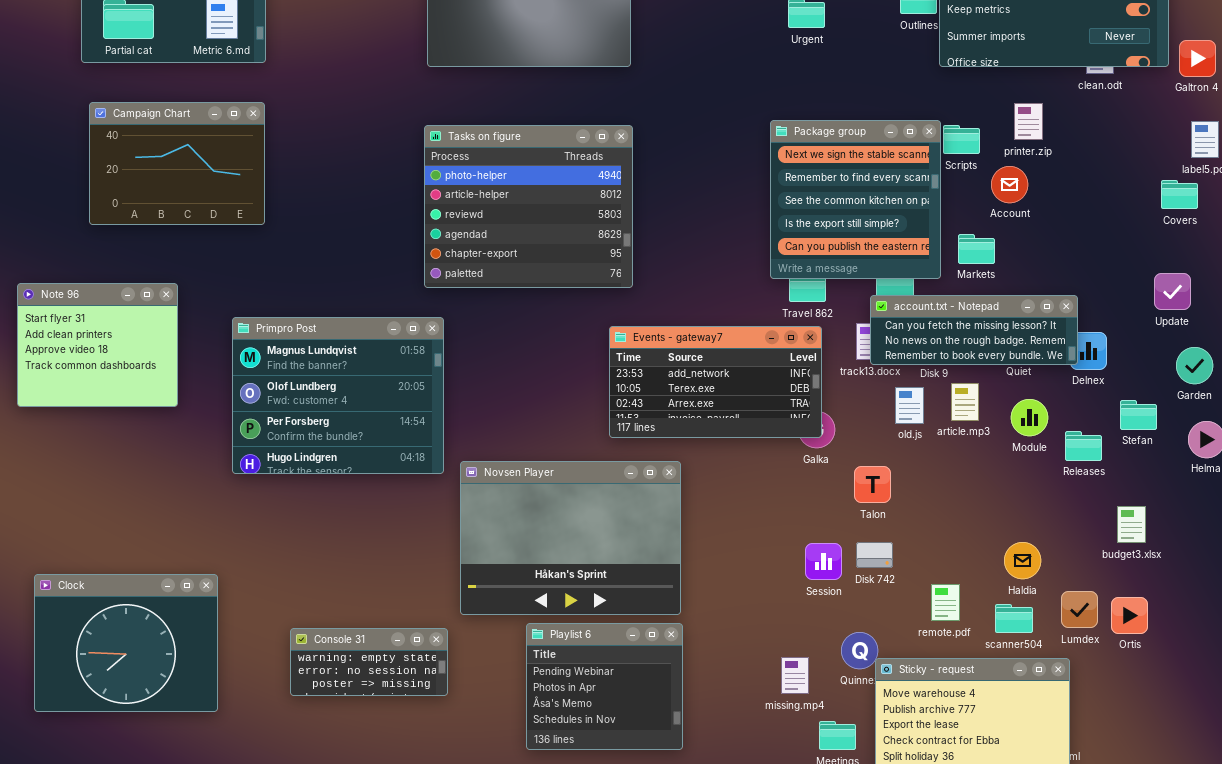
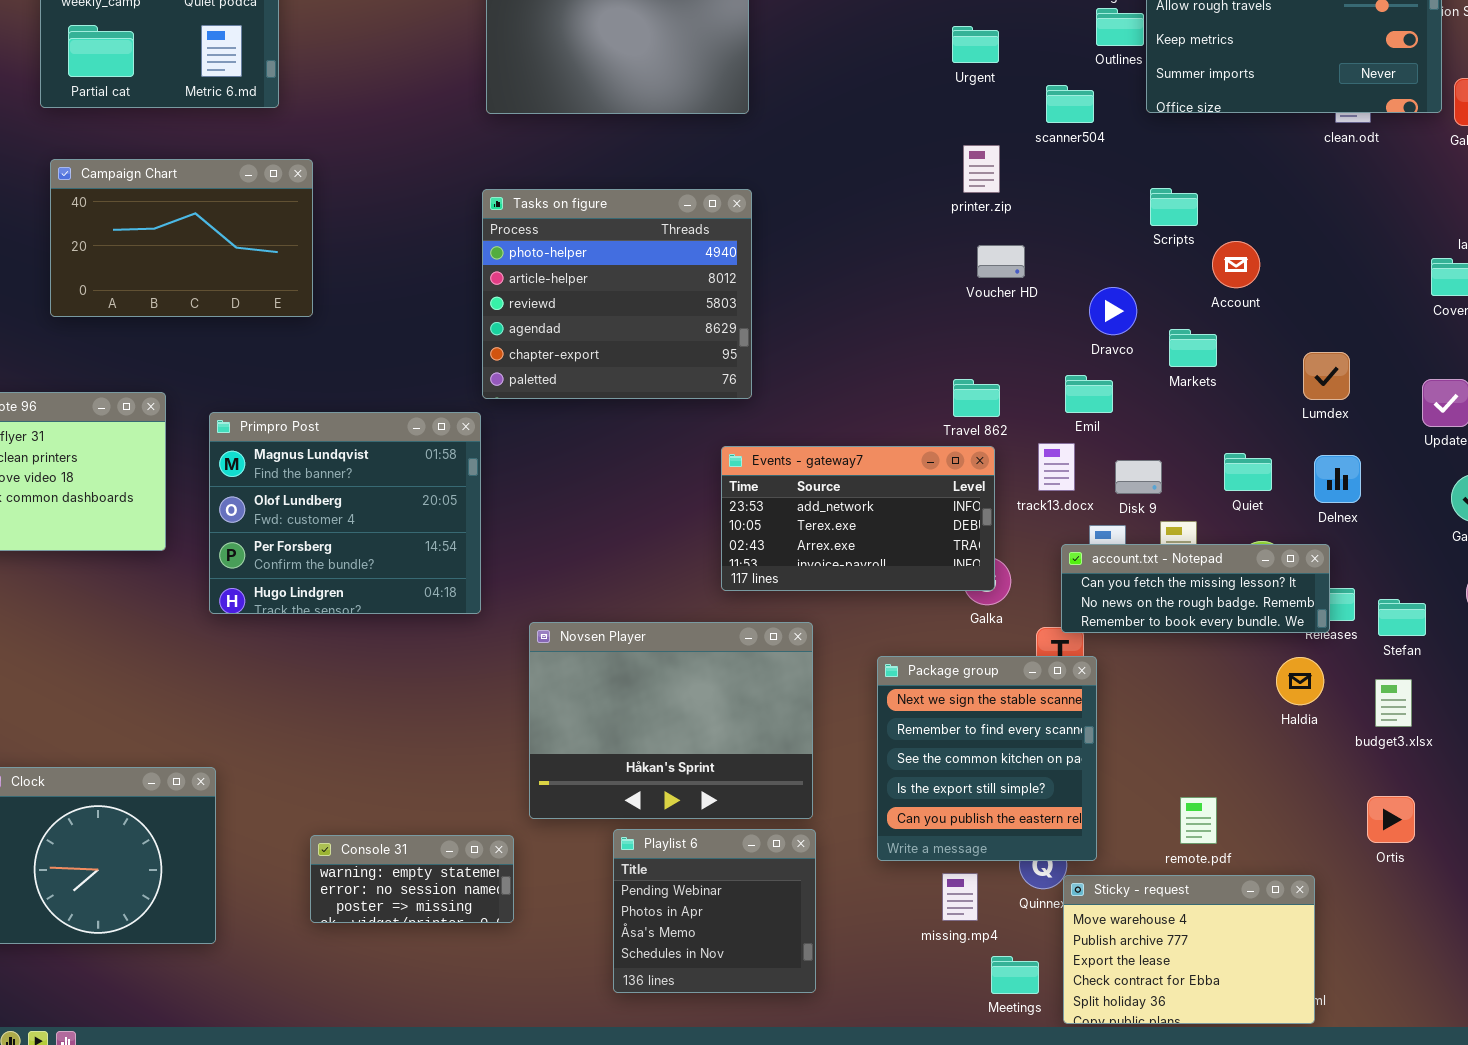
Campaign Chart: [89,102,265,225] -> [50,159,313,317], resized
printer.zip: [1014,103,1043,140] -> [963,145,1000,193], moved
Package group: [770,120,941,279] -> [877,656,1097,861], moved
account.txt - Notepad: [870,295,1078,365] -> [1061,544,1330,633], moved
Primpro Post: [232,317,444,474] -> [209,412,481,614], moved
Stefan: [1120,400,1157,430] -> [1378,599,1426,636], moved
Haldia: [1004,542,1041,579] -> [1276,657,1324,705], moved
remote.pdf: [931,584,960,621] -> [1180,797,1217,844], moved
Lumdex: [1061,591,1098,628] -> [1303,352,1350,400], moved
scanner504: [995,604,1033,633] -> [1046,85,1094,123], moved

